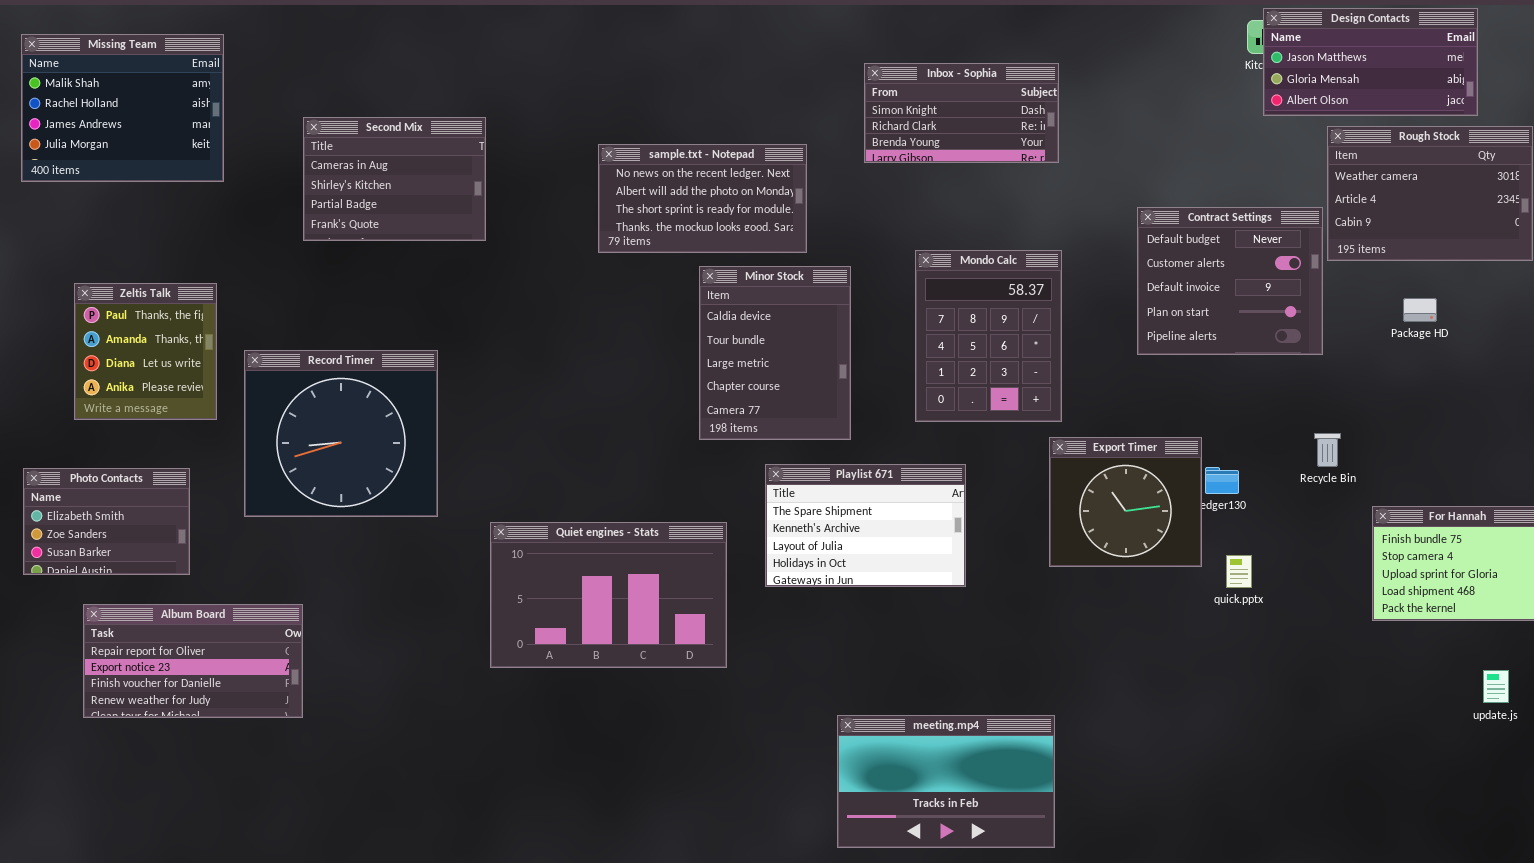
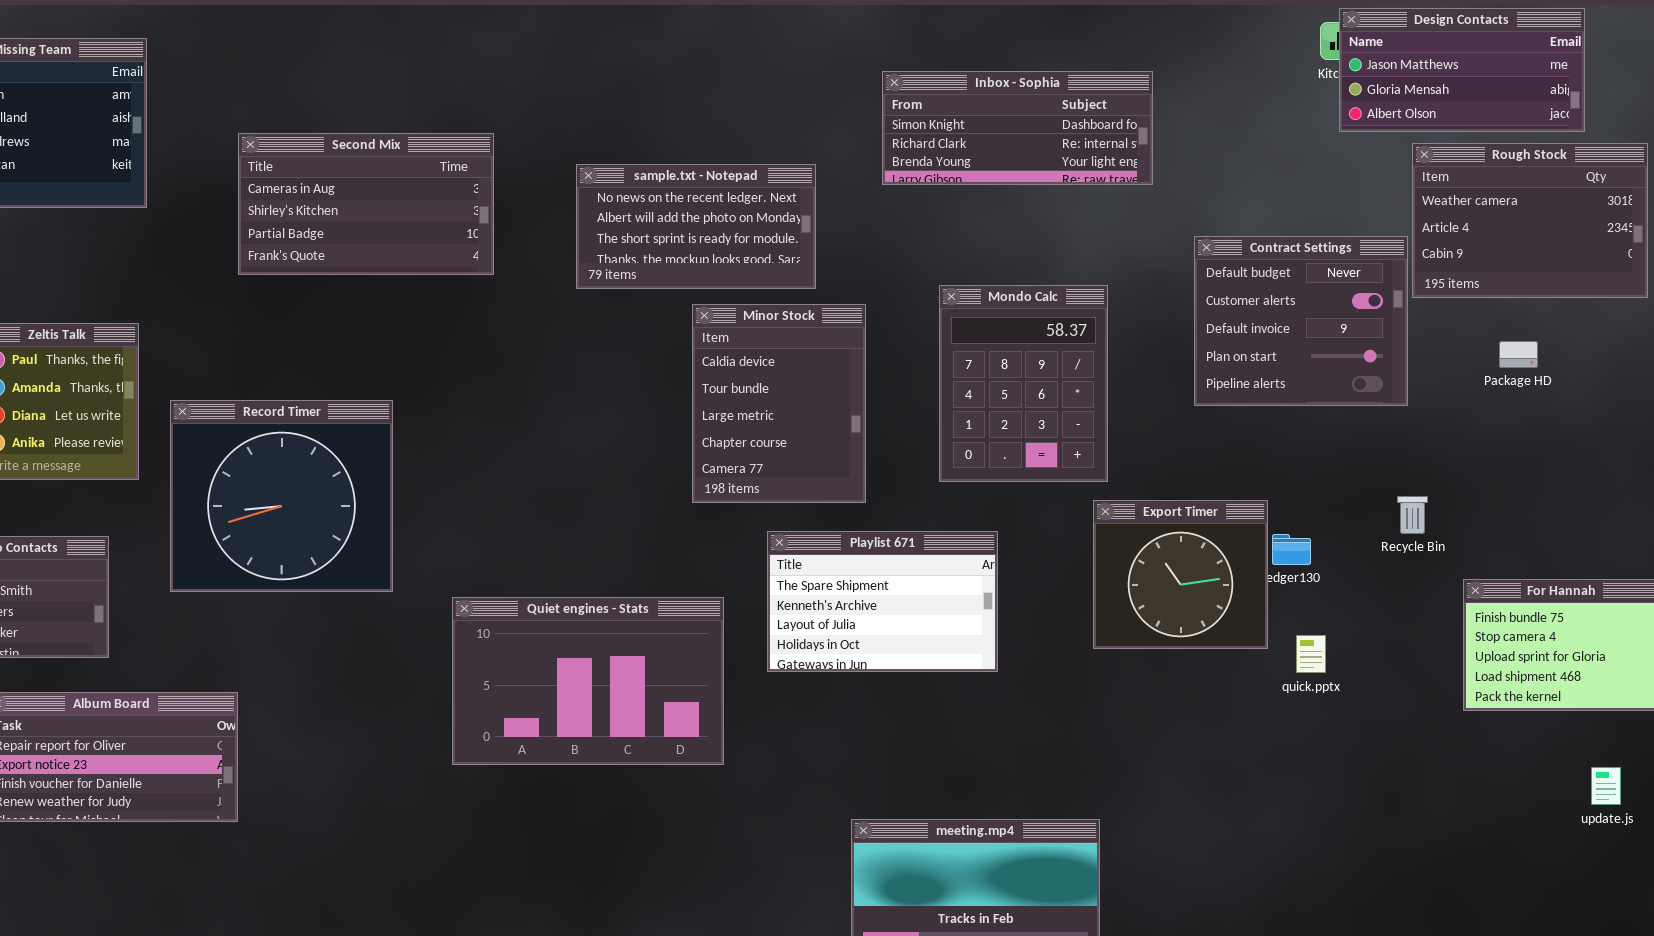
Inbox - Sophia: [864,63,1059,163] -> [882,71,1153,185], resized
Second Mix: [303,117,486,241] -> [238,133,494,275], resized

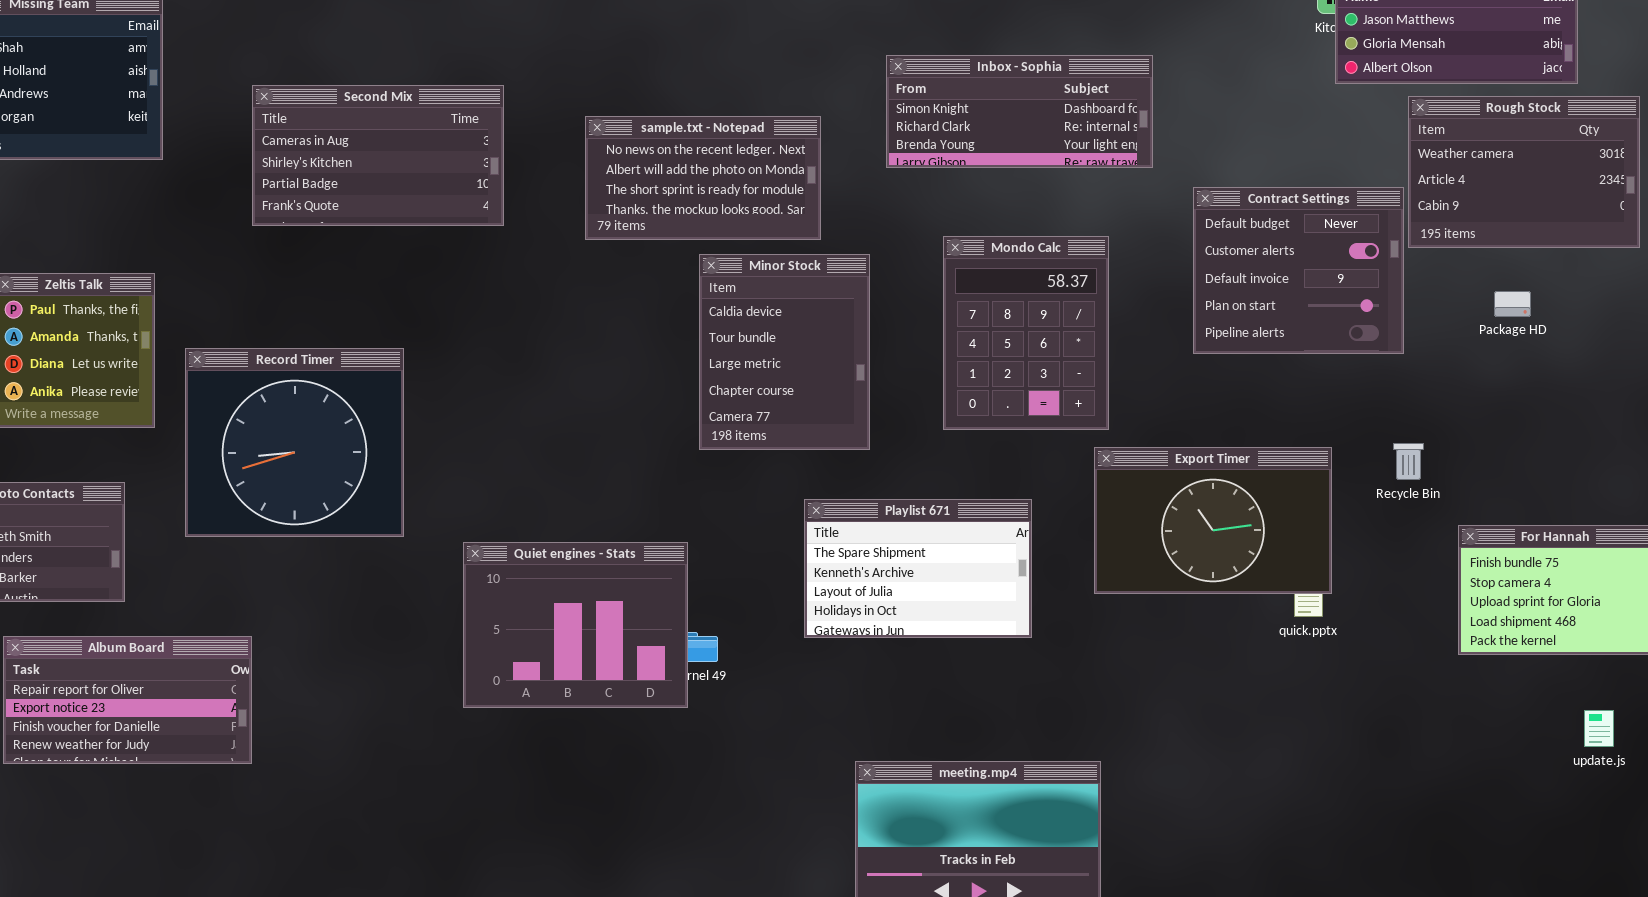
Inbox - Sophia: [882,71,1153,185] -> [886,55,1153,168], moved
Export Timer: [1093,500,1268,649] -> [1094,447,1332,594], resized
Playlist 671: [767,531,998,672] -> [804,499,1032,638], moved
Quiet engines - Stats: [452,597,724,765] -> [463,542,688,708], resized

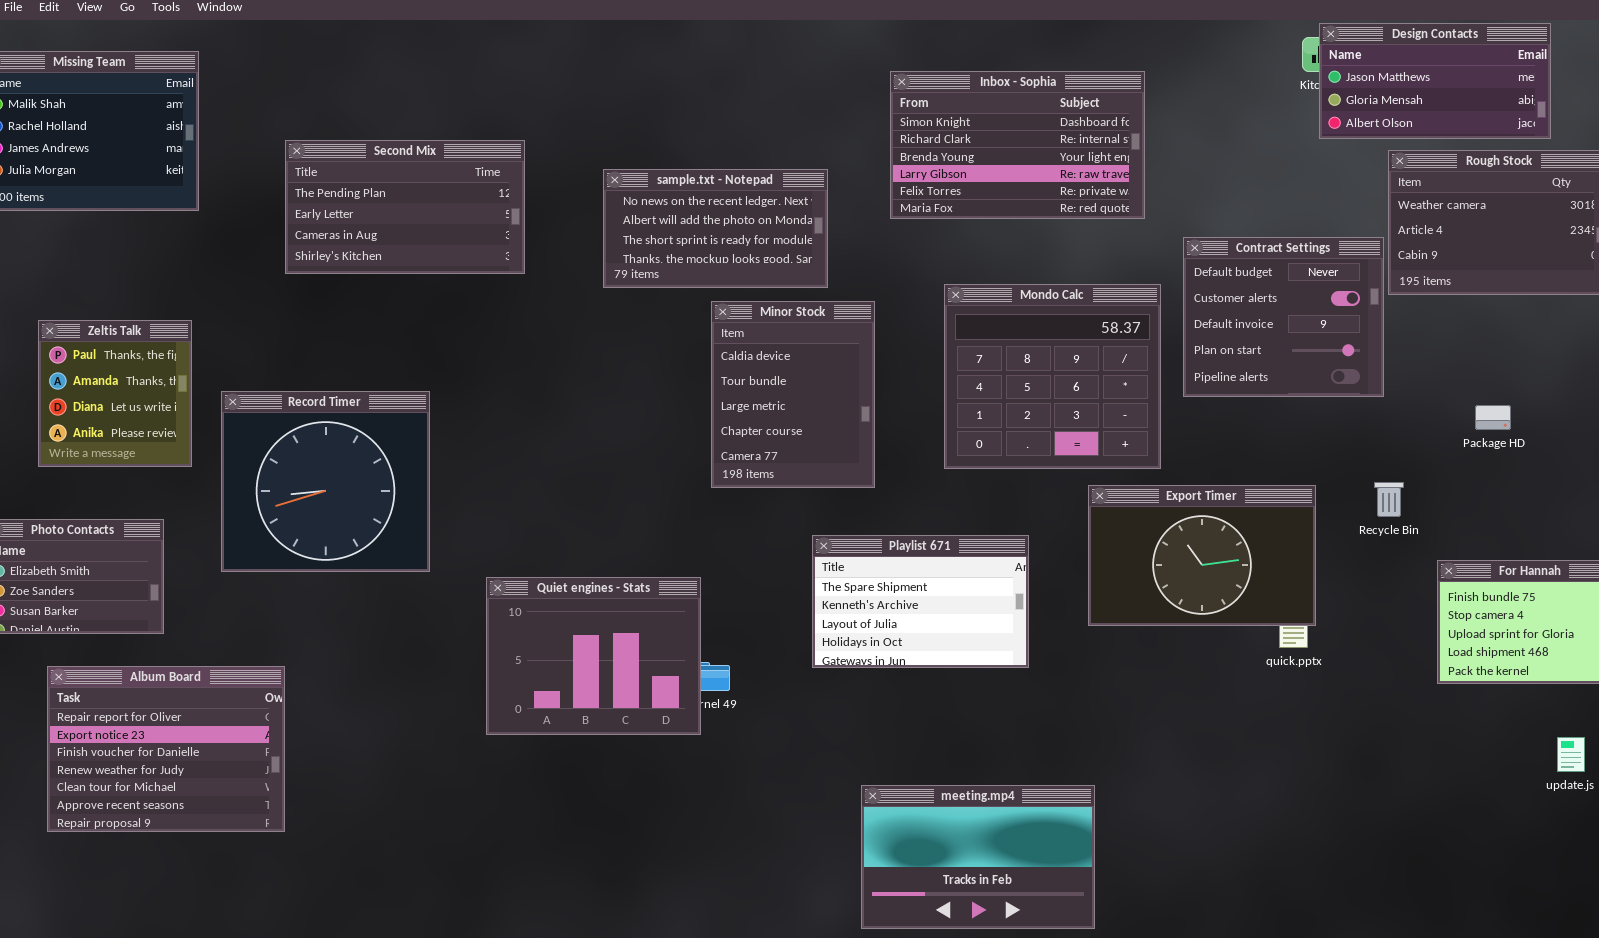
Inbox - Sophia: [886,55,1153,168] -> [890,71,1145,219], resized
Second Mix: [252,85,504,226] -> [285,140,525,274], scrolled up 2 rows
Mondo Calc: [943,236,1109,430] -> [944,284,1161,469], resized
Package HD: [1494,291,1531,317] -> [1475,405,1511,430], moved
Album Board: [3,636,252,764] -> [47,666,285,832], resized

